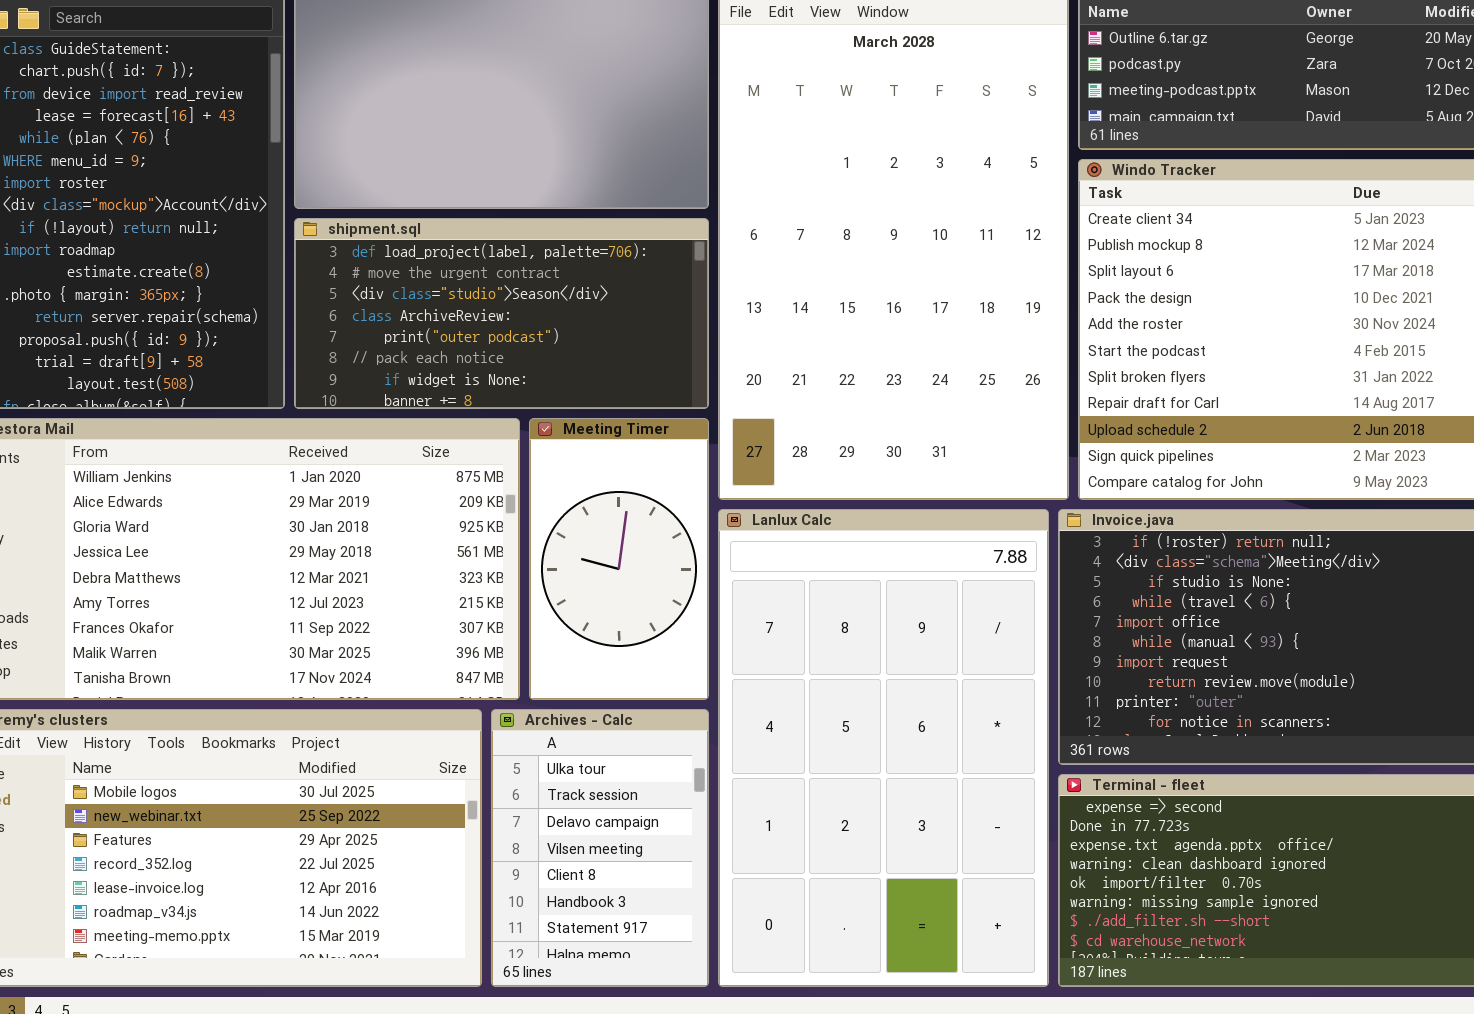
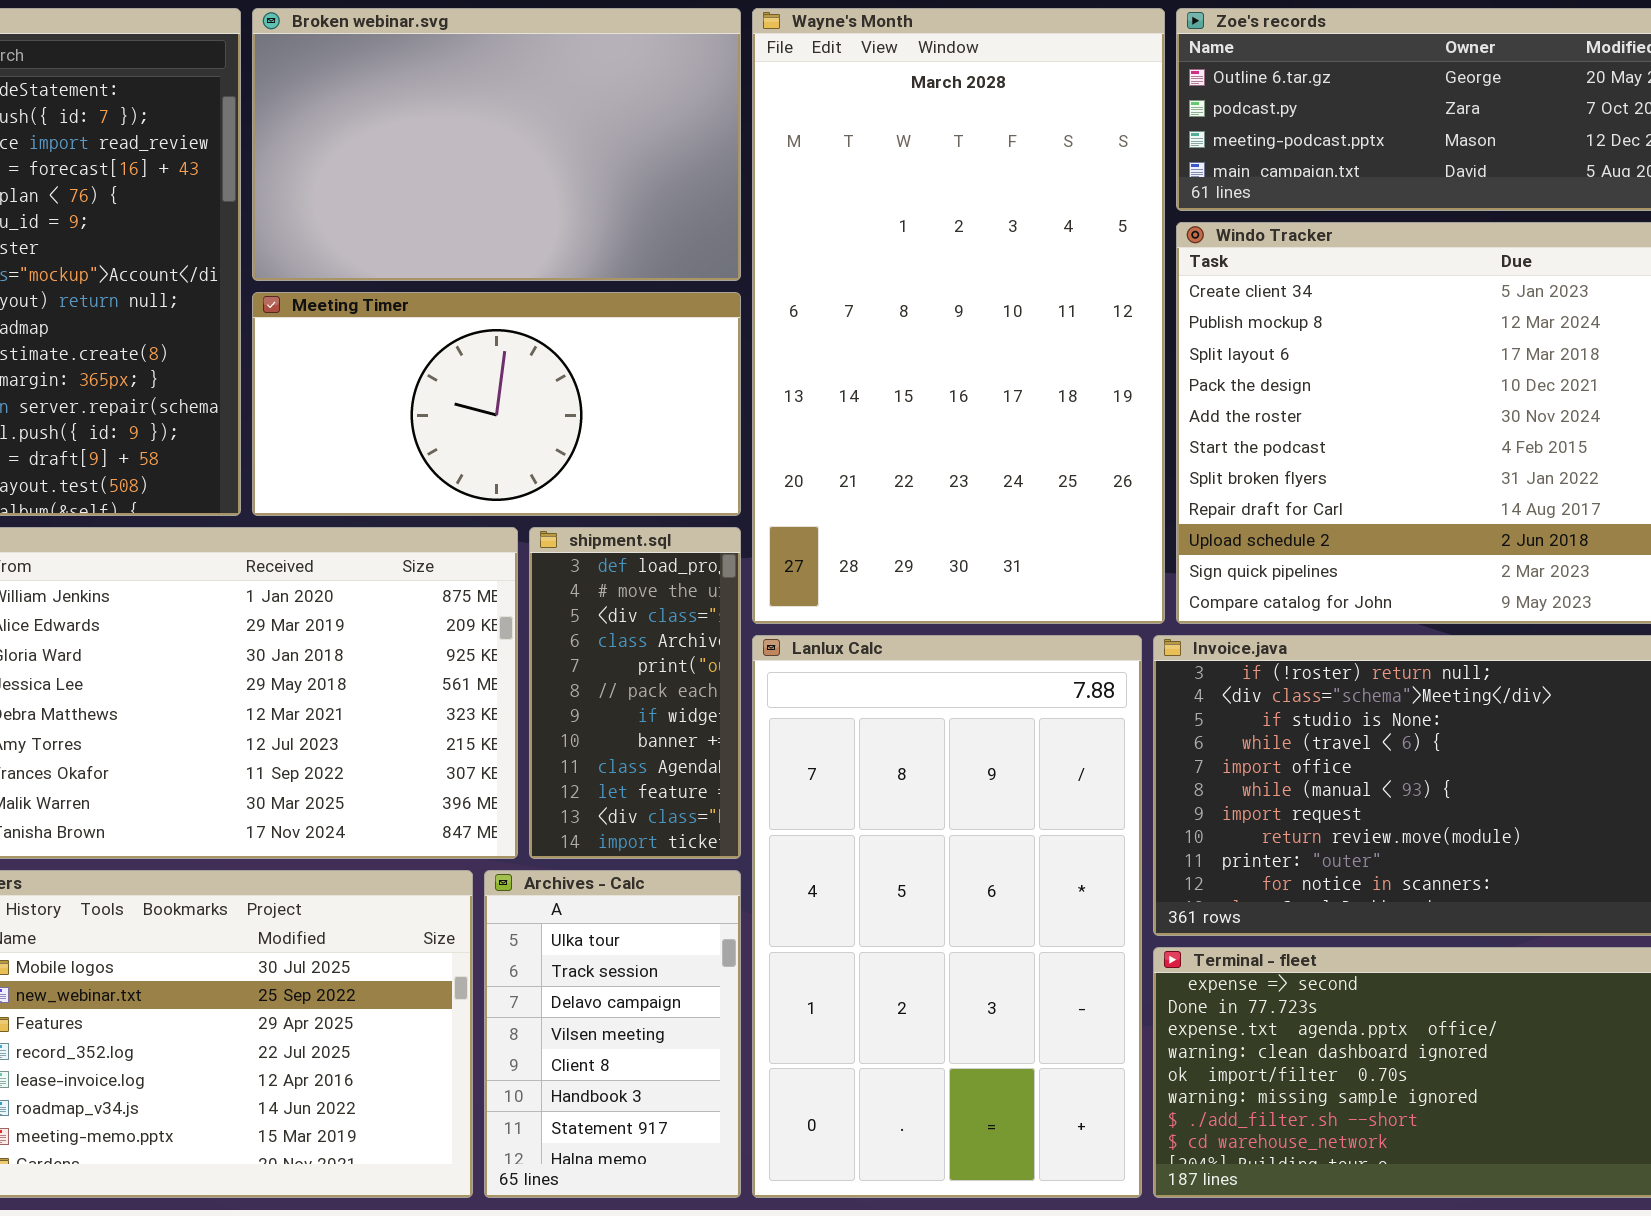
shipment.sql: [294,218,709,409] -> [529,527,741,859], moved, resized
Meeting Timer: [529,418,709,700] -> [252,292,741,516], moved, resized

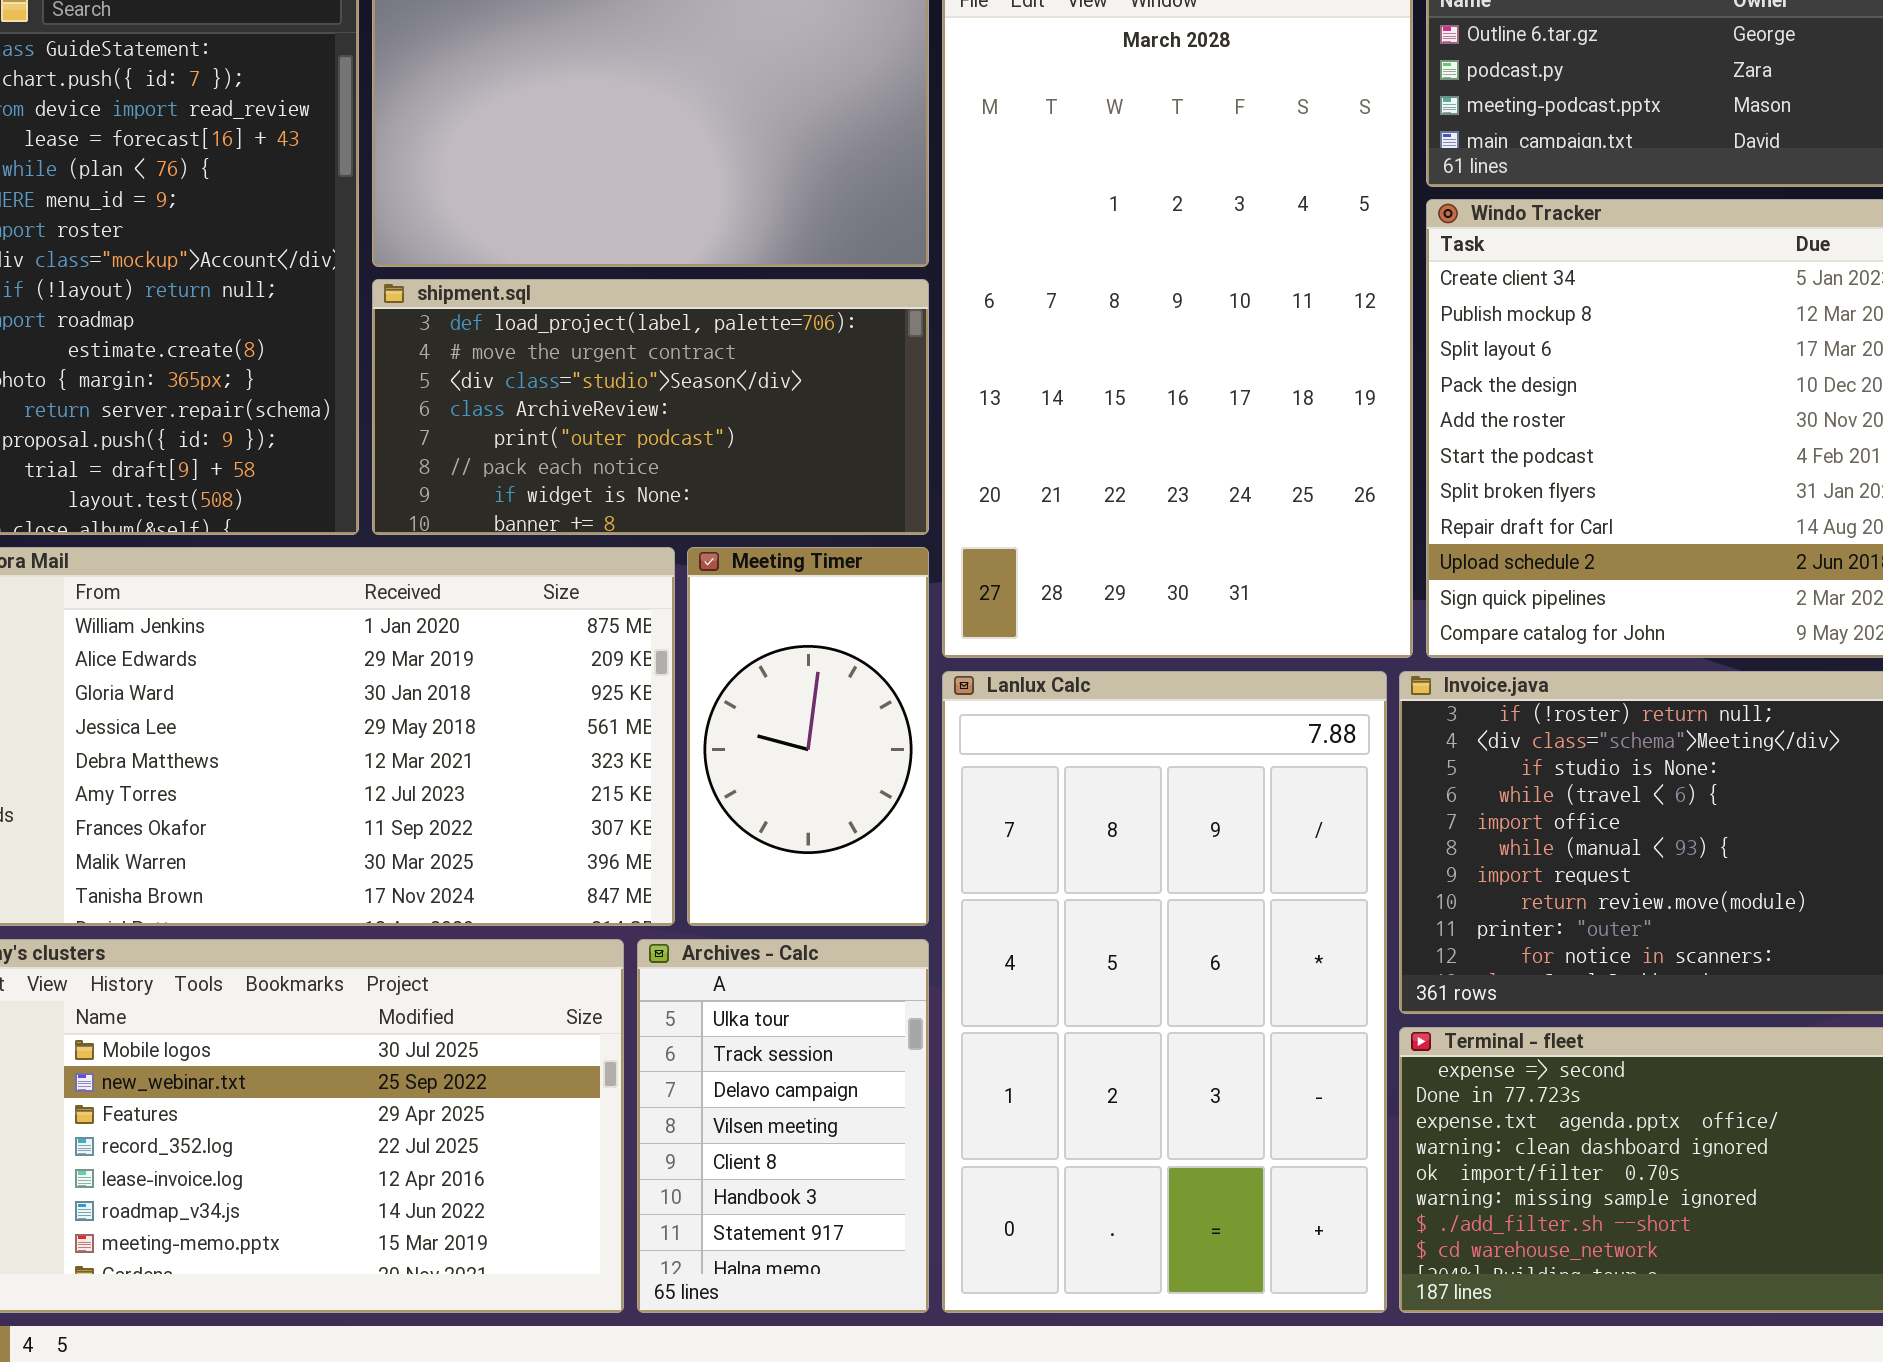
Meeting Timer: [252,292,741,516] -> [687,547,929,926], moved, resized
shipment.sql: [529,527,741,859] -> [372,279,929,535], moved, resized

